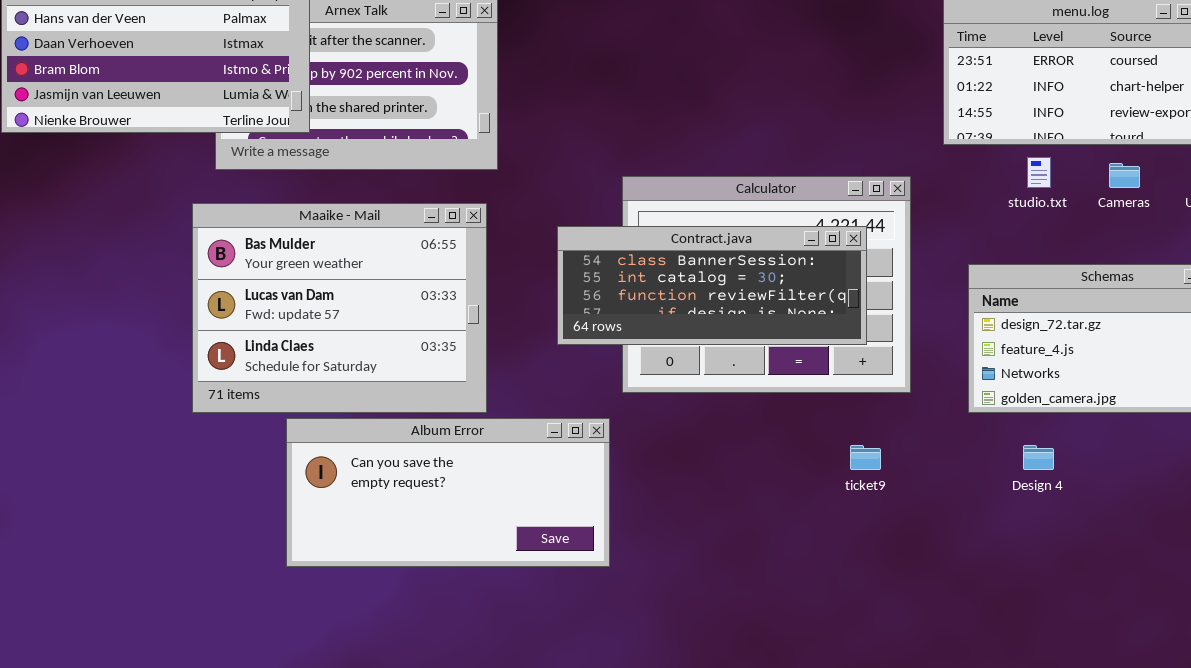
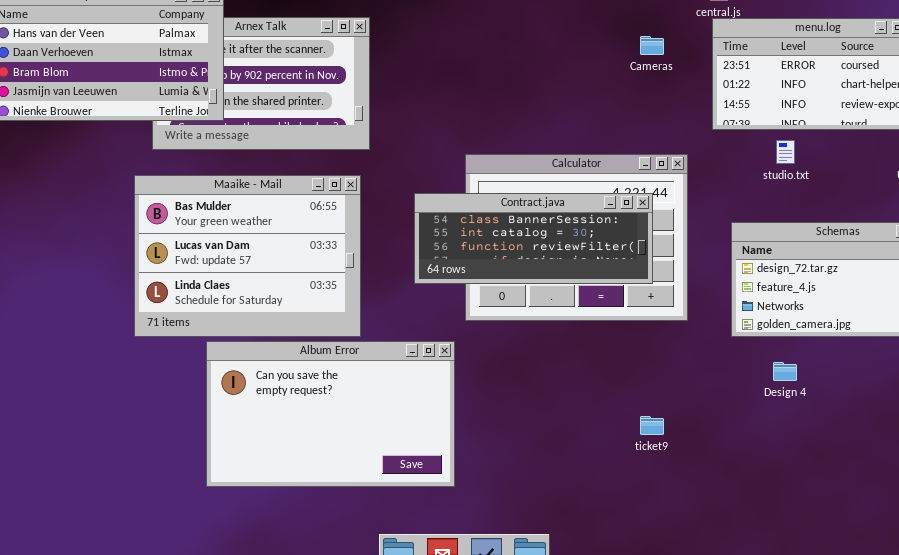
Cameras: [1109,163,1140,188] -> [640,36,664,55], moved
Album Error: [286,418,610,567] -> [206,341,455,487], resized
ticket9: [850,445,881,470] -> [640,416,664,435], moved

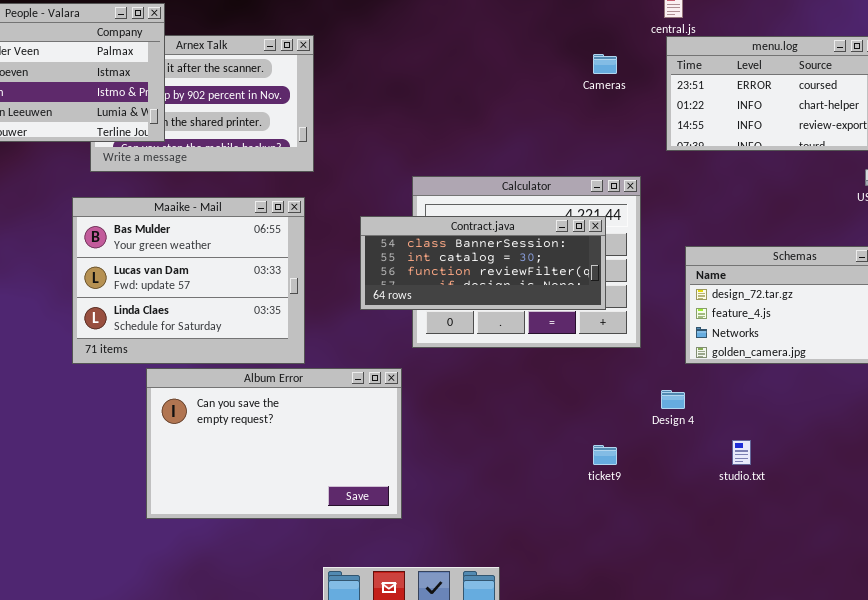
studio.txt: [776,140,795,164] -> [732,440,751,465], moved
Design 4: [773,362,797,381] -> [661,390,685,409], moved

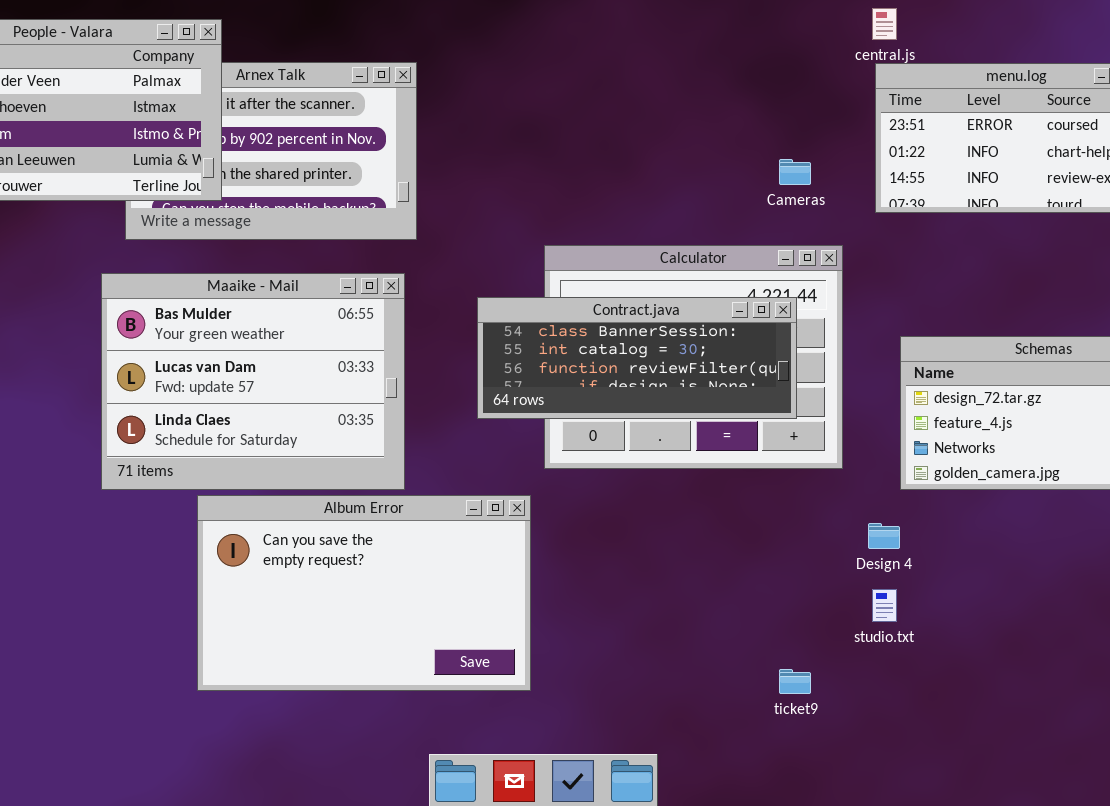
Cameras: [593,54,617,74] -> [779,159,811,185], moved
studio.txt: [732,440,751,465] -> [872,589,897,622], moved
ticket9: [593,445,617,465] -> [779,669,811,694], moved

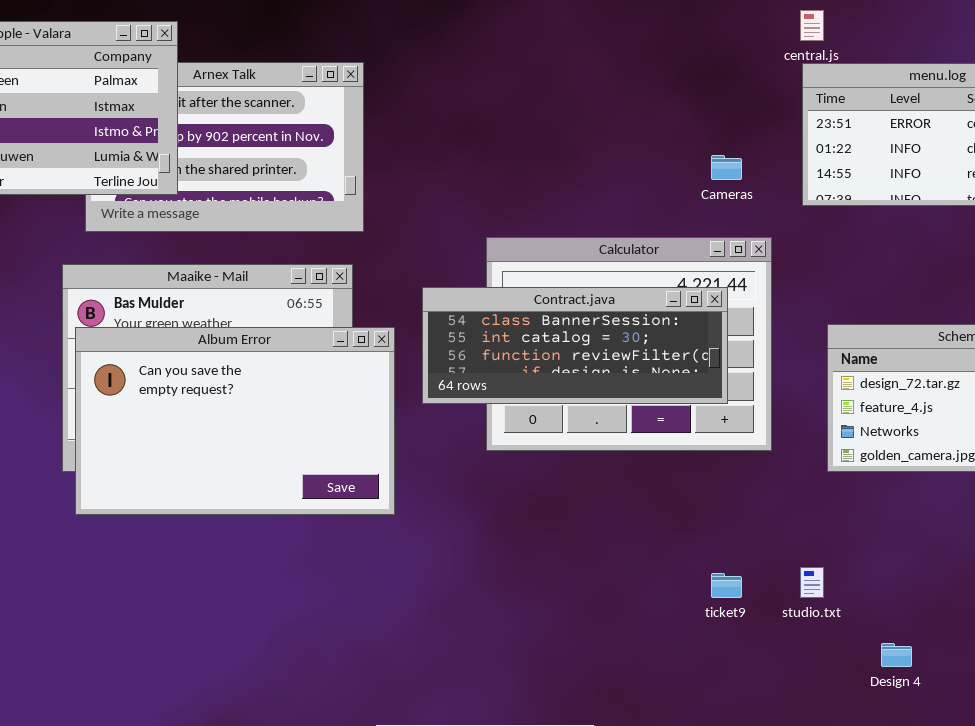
Album Error: [197,495,531,691] -> [75,327,395,515], moved
Design 4: [868,523,900,549] -> [881,643,912,667], moved
ticket9: [779,669,811,694] -> [711,573,742,598], moved

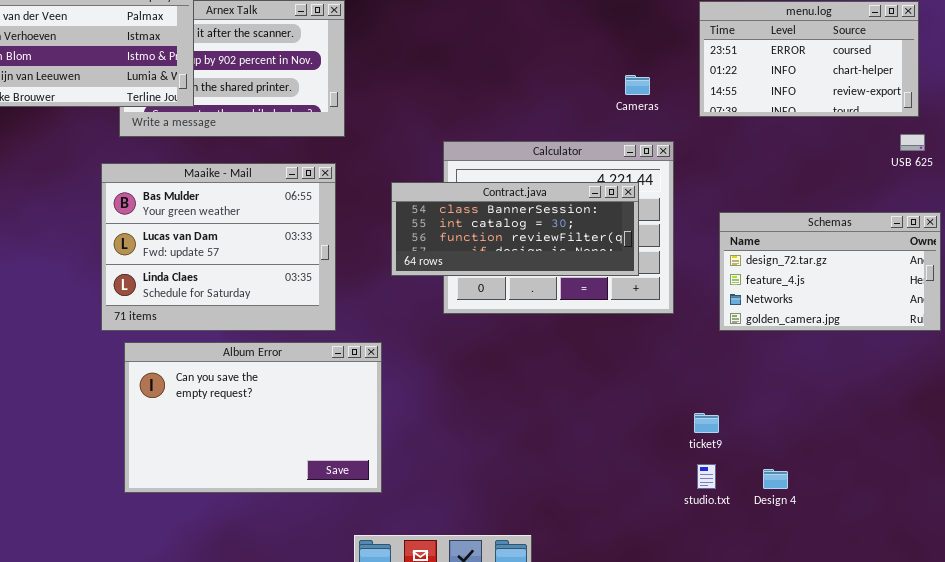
Album Error: [75,327,395,515] -> [124,342,382,493], moved
studio.txt: [800,567,824,598] -> [697,464,716,489], moved
ticket9: [711,573,742,598] -> [694,413,719,433], moved

